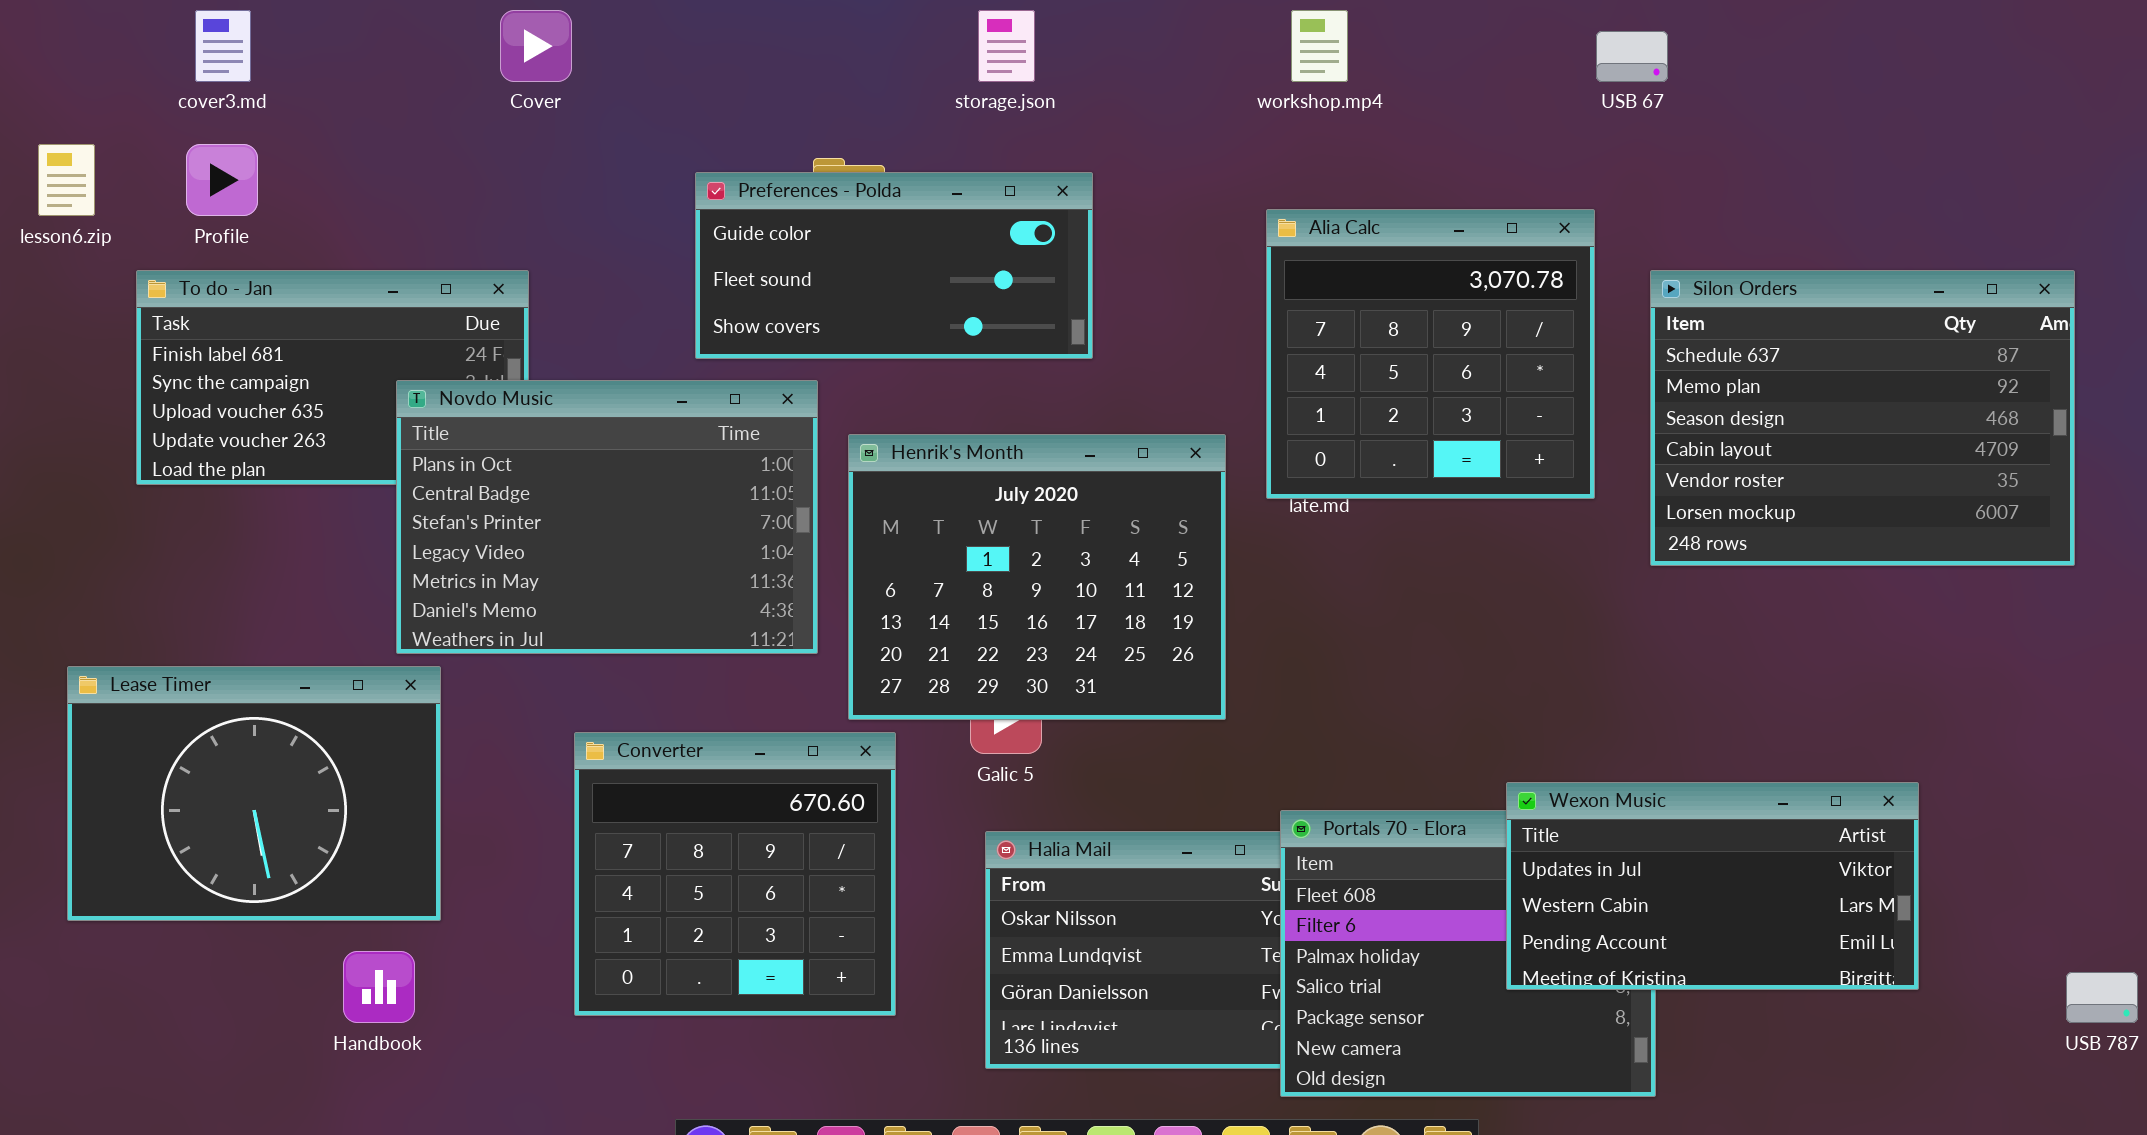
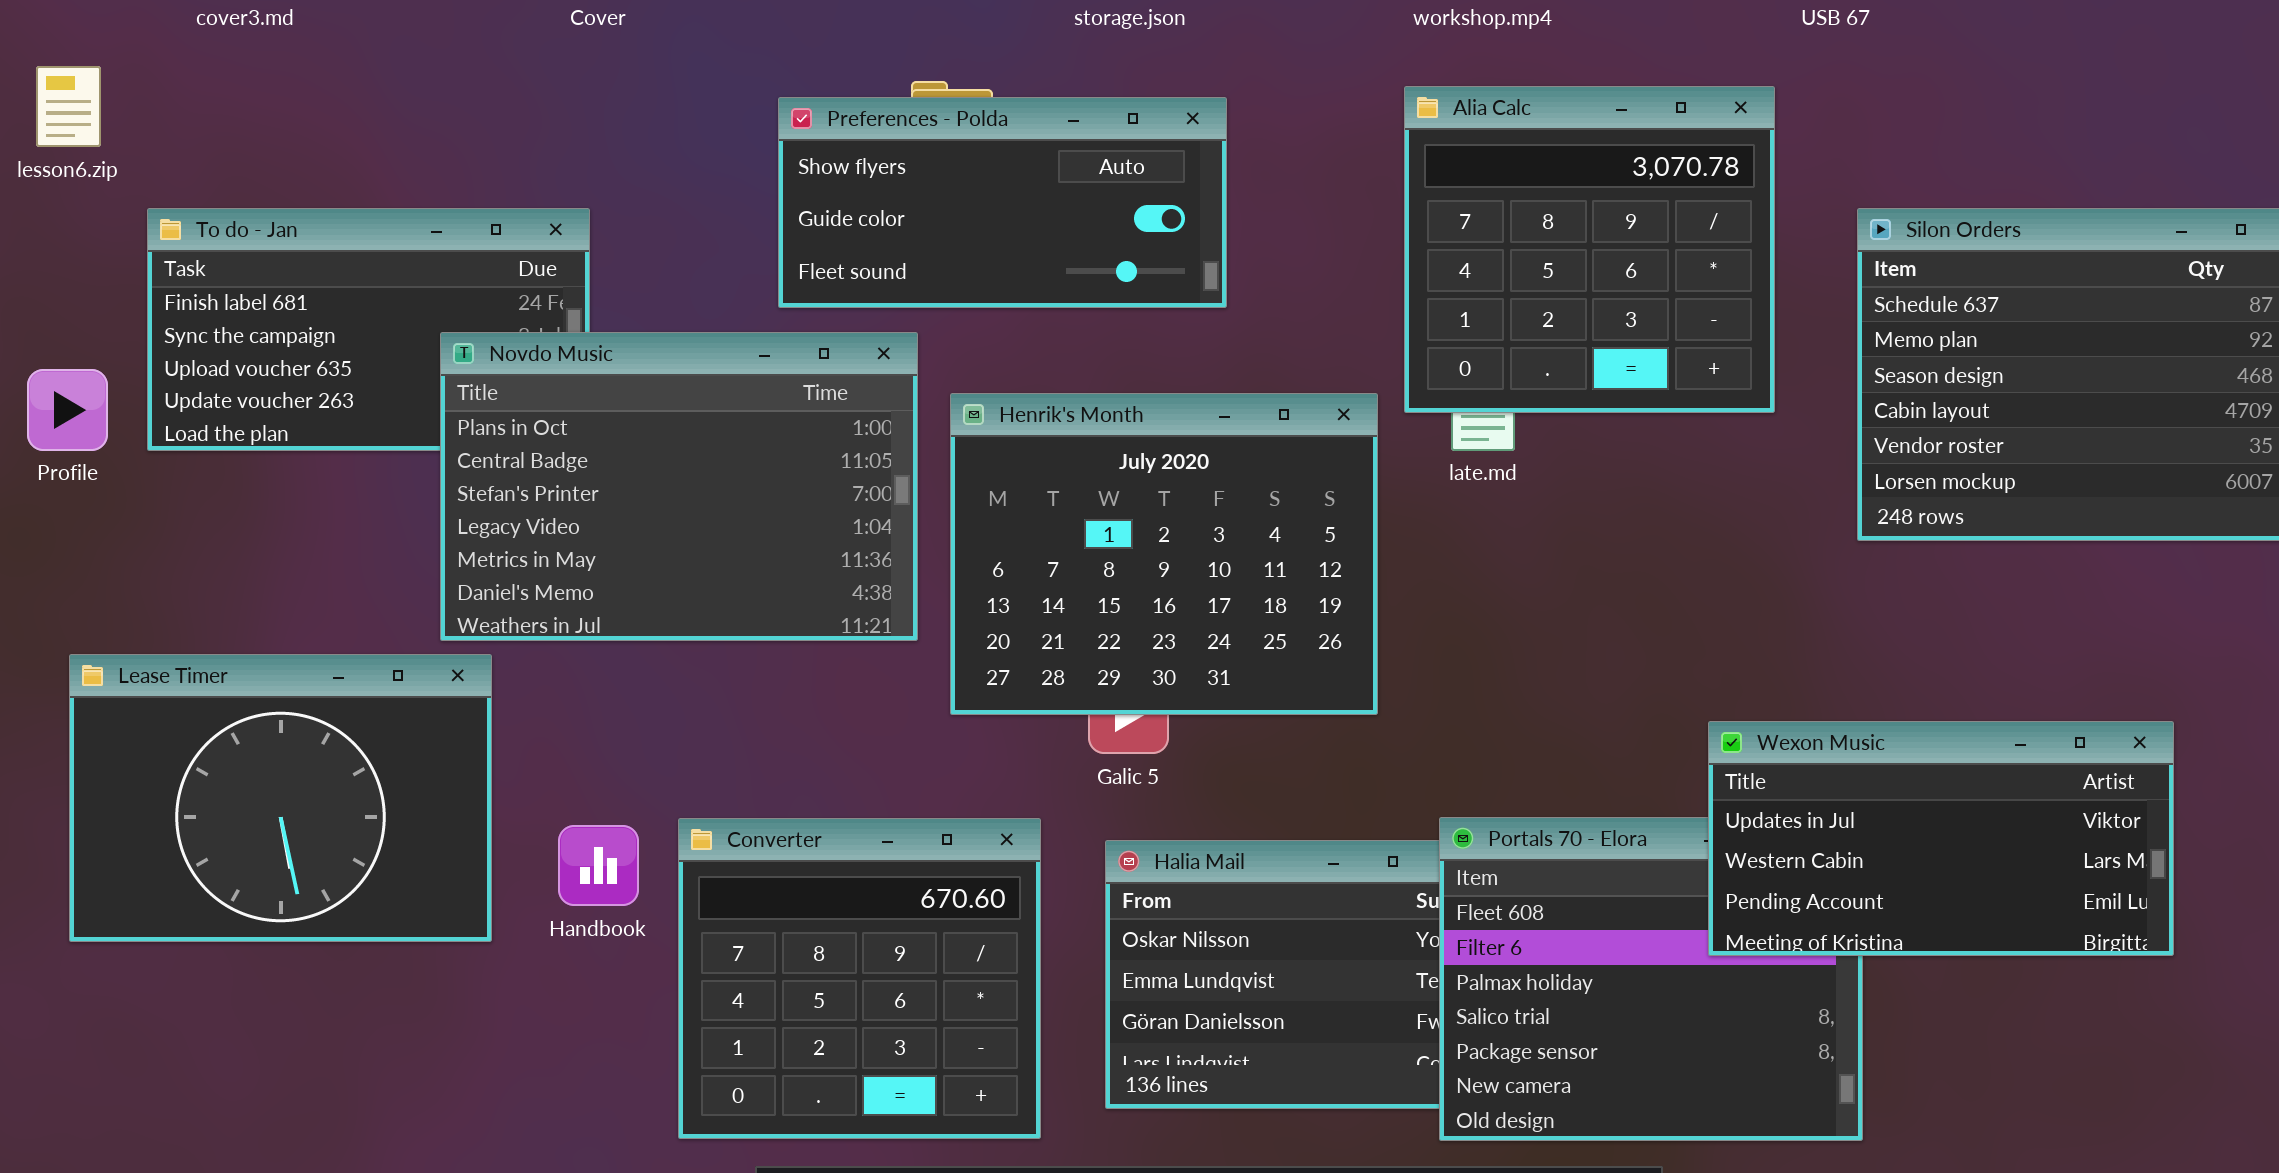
Profile: [186,144,258,216] -> [27,369,108,451], moved
Preferences - Polda: [695,172,1093,359] -> [778,97,1227,308], scrolled up 1 row
Alia Calc: [1266,209,1595,499] -> [1404,86,1775,413], moved
Converter: [574,732,896,1016] -> [678,818,1041,1139], moved
Wexon Music: [1506,782,1919,990] -> [1708,721,2174,956], moved
Handbook: [343,951,415,1023] -> [558,825,639,906], moved

